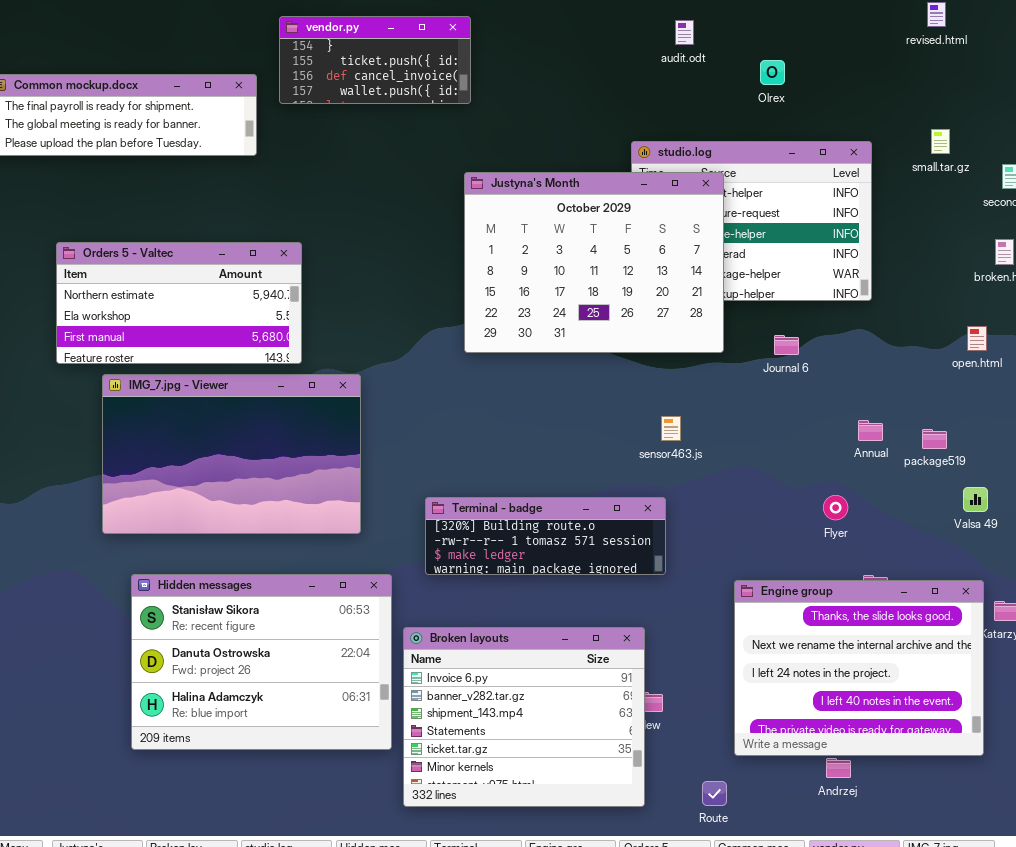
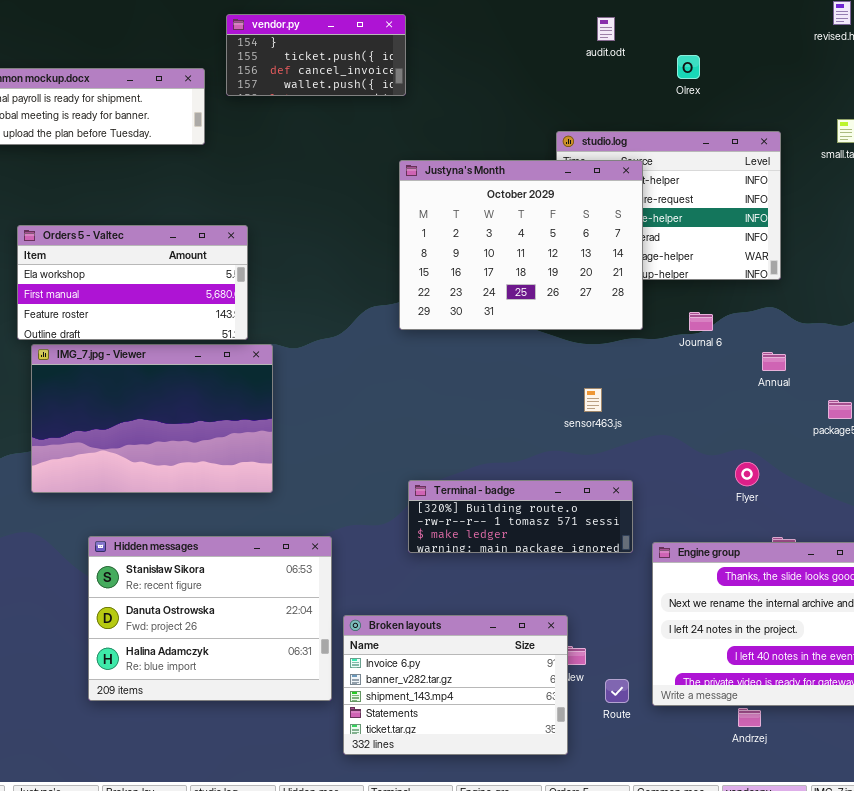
Orders 5 - Valtec: [56,242,302,364] -> [17,225,248,340], scrolled down 1 row
IMG_7.jpg - Viewer: [102,374,361,534] -> [31,344,273,493], moved
Annual: [858,420,883,441] -> [762,352,786,371], moved
Terminal - badge: [425,497,666,575] -> [408,480,633,553], moved
Broken layouts: [403,627,645,807] -> [343,615,568,755], resized
Route: [702,781,727,806] -> [605,679,629,703], moved

